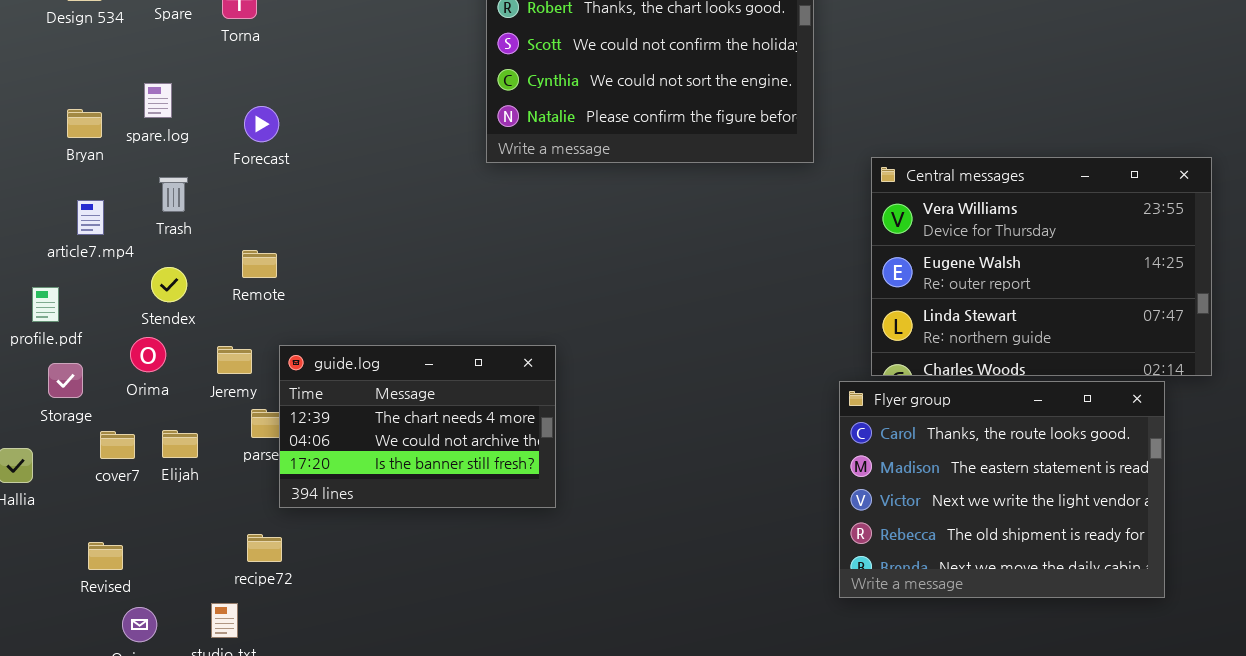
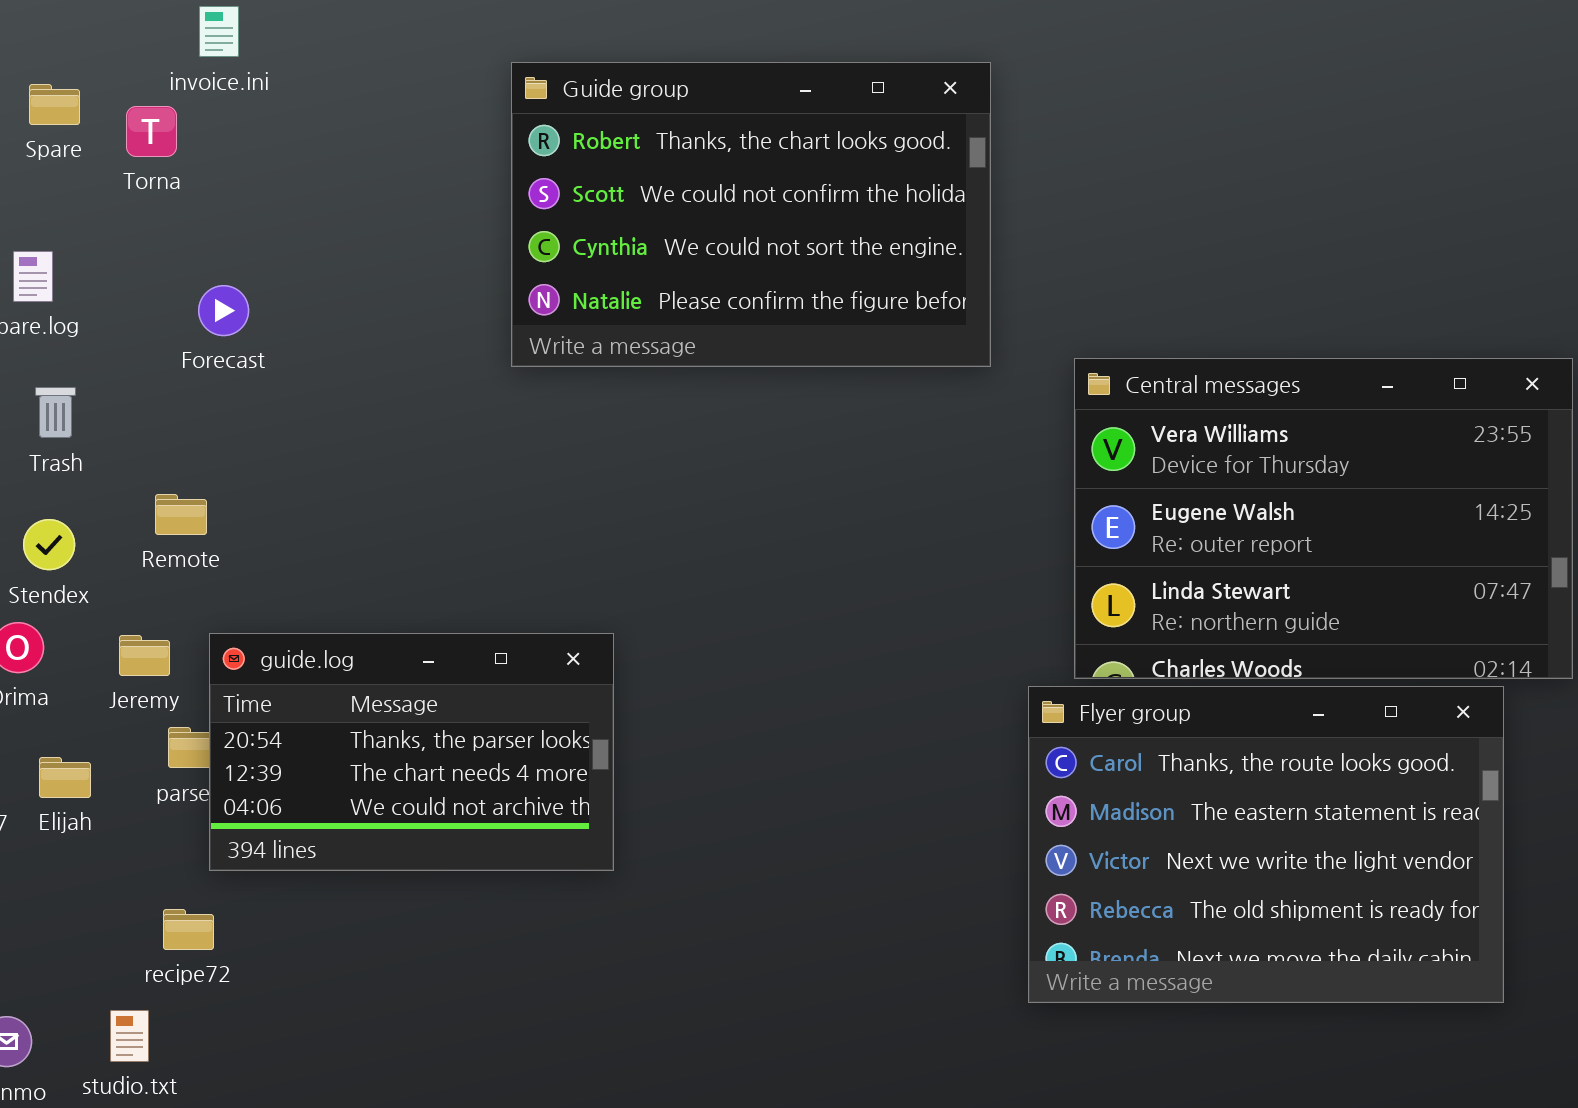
Forecast: [244,106,279,142] -> [198,285,249,336], moved
guide.log: [279,345,556,508] -> [209,633,614,871], scrolled up 1 row

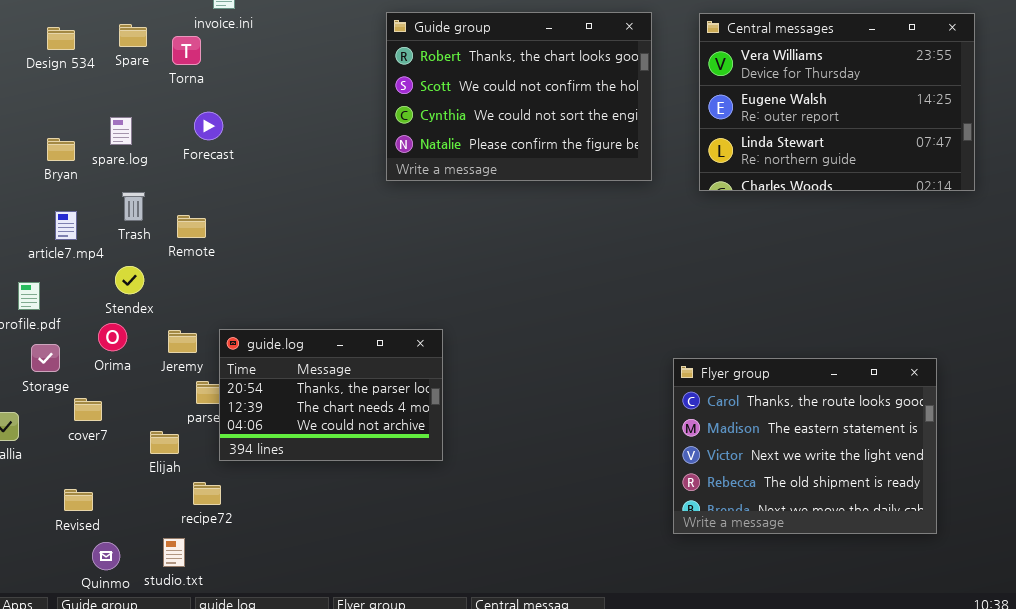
Forecast: [198,285,249,336] -> [194,112,223,140], moved
Central messages: [1074,358,1573,679] -> [699,13,975,191], moved
Remote: [155,494,207,535] -> [177,215,206,238], moved
Elijah: [39,757,91,798] -> [150,431,179,454], moved

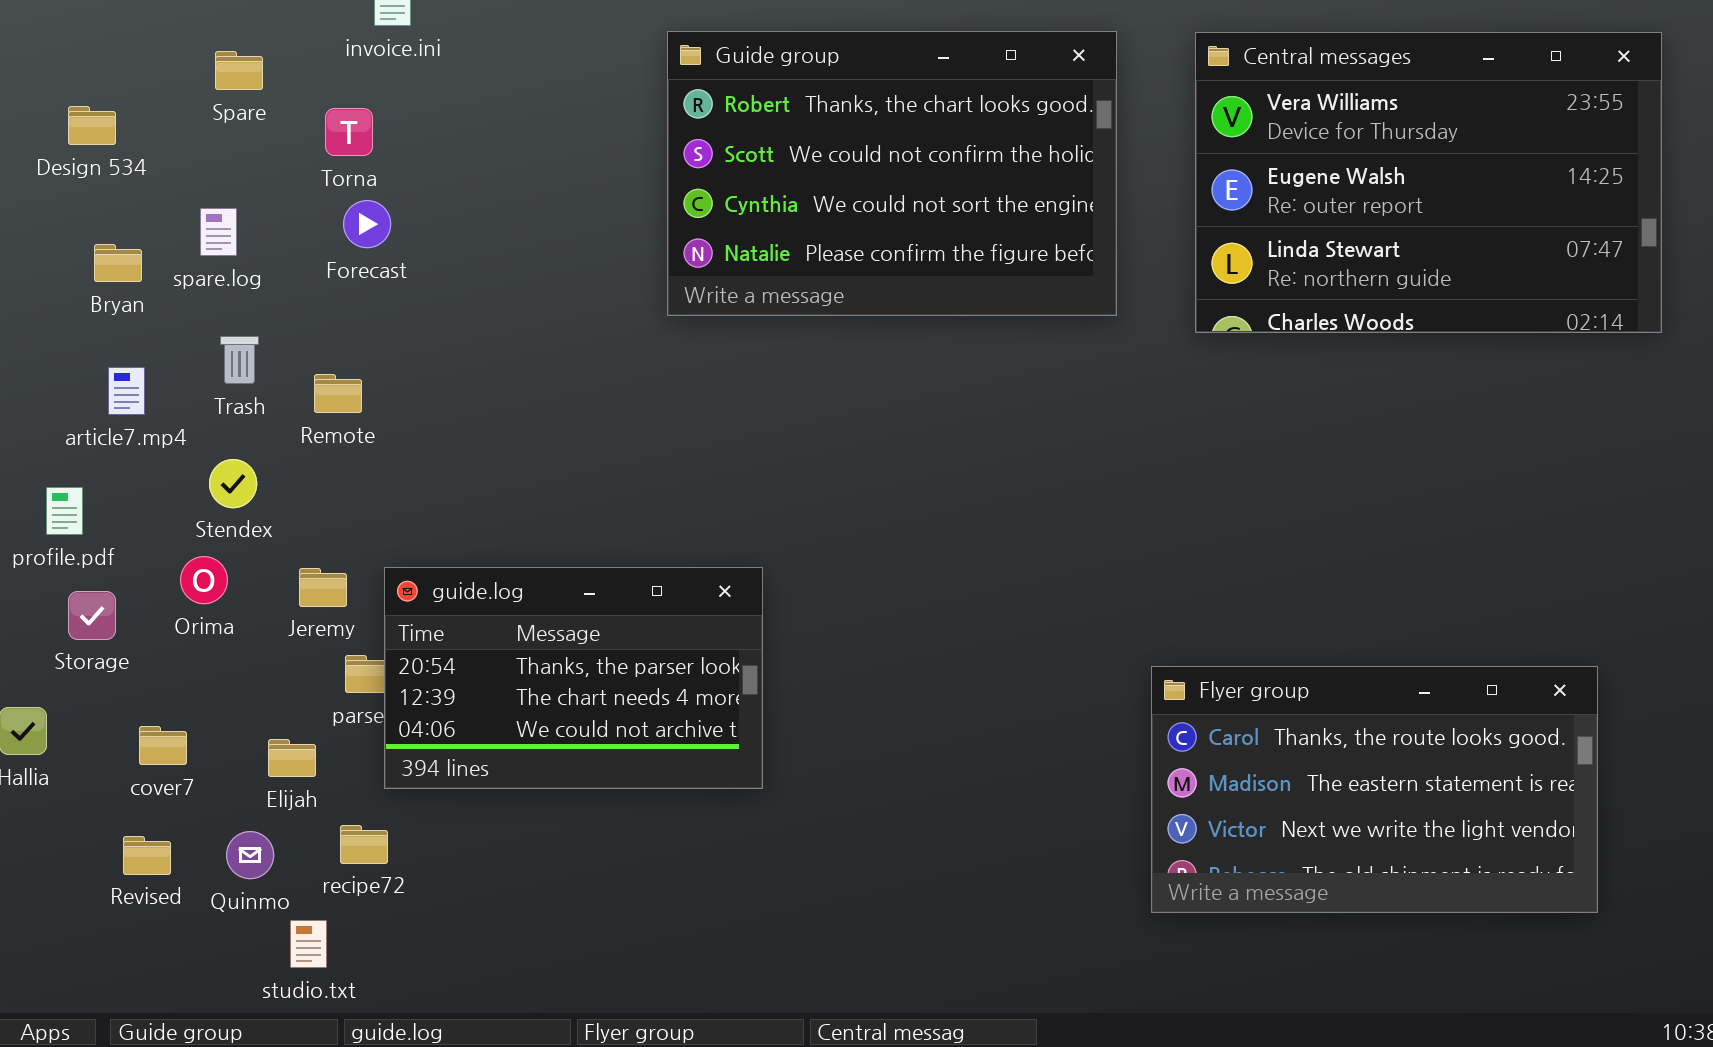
Design 534: [47,27,75,50] -> [68,106,116,145], moved
Torna: [172,36,201,65] -> [325,108,373,156], moved
Flyer group: [673,358,937,534] -> [1151,666,1598,913], resized
cover7: [74,398,102,421] -> [139,726,187,765], moved
Quinmo: [92,542,120,570] -> [226,831,274,879], moved

